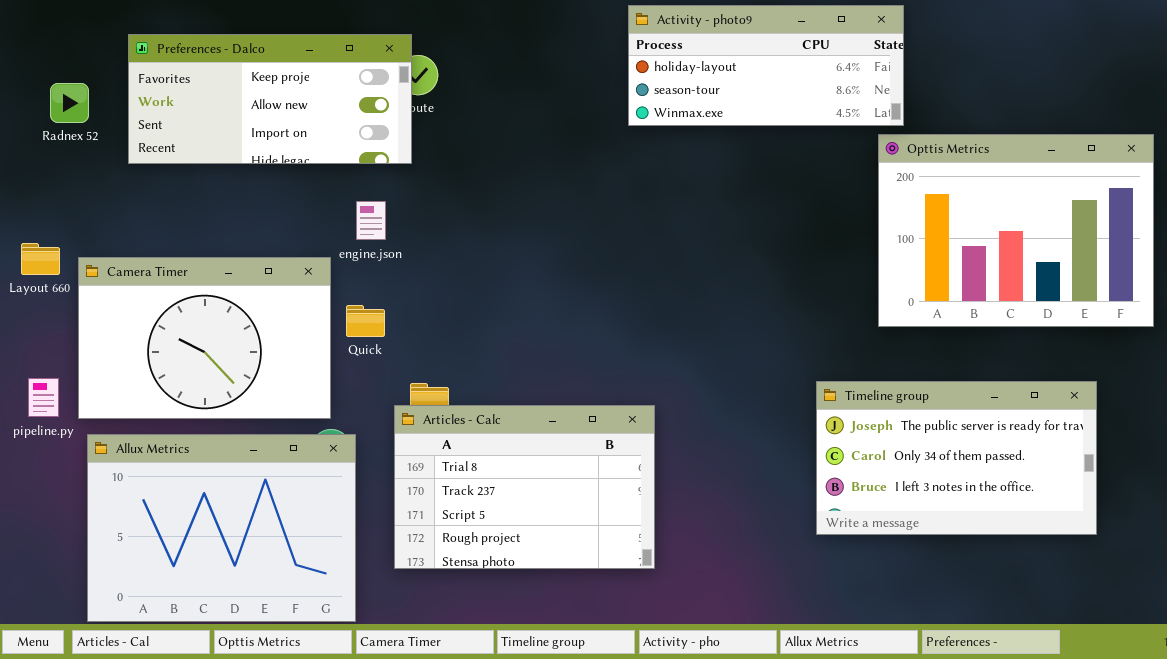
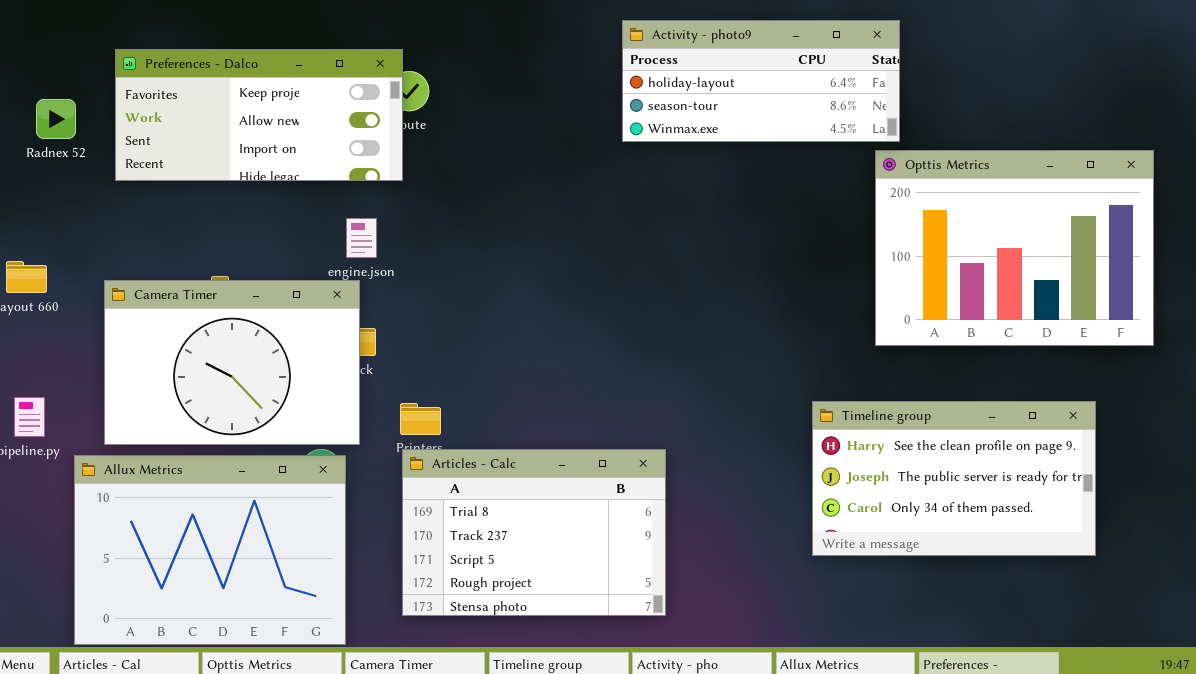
Camera Timer: [78,257,331,419] -> [104,280,360,445], moved
Timeline group: [816,381,1097,535] -> [812,401,1096,556], scrolled up 1 row
Articles - Calc: [394,405,655,569] -> [402,449,666,616], moved

